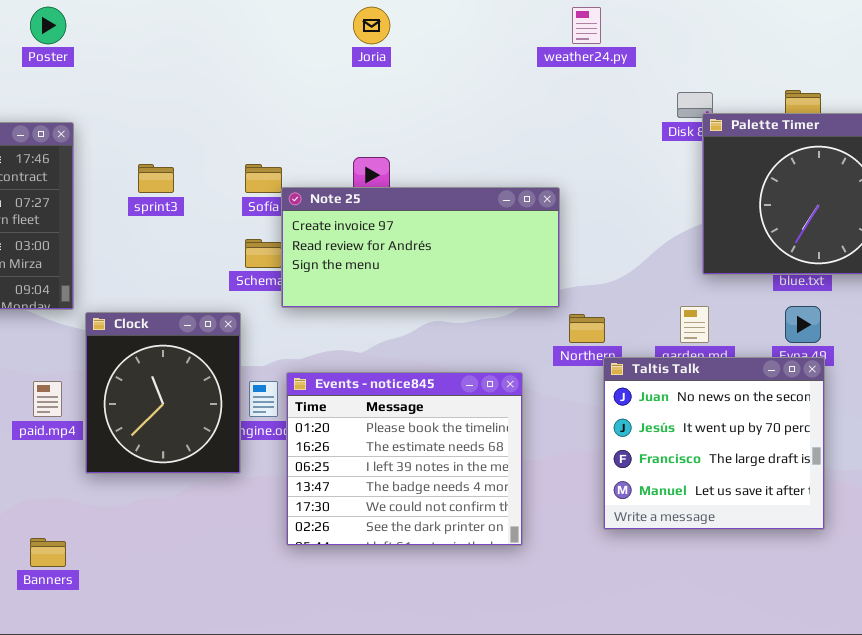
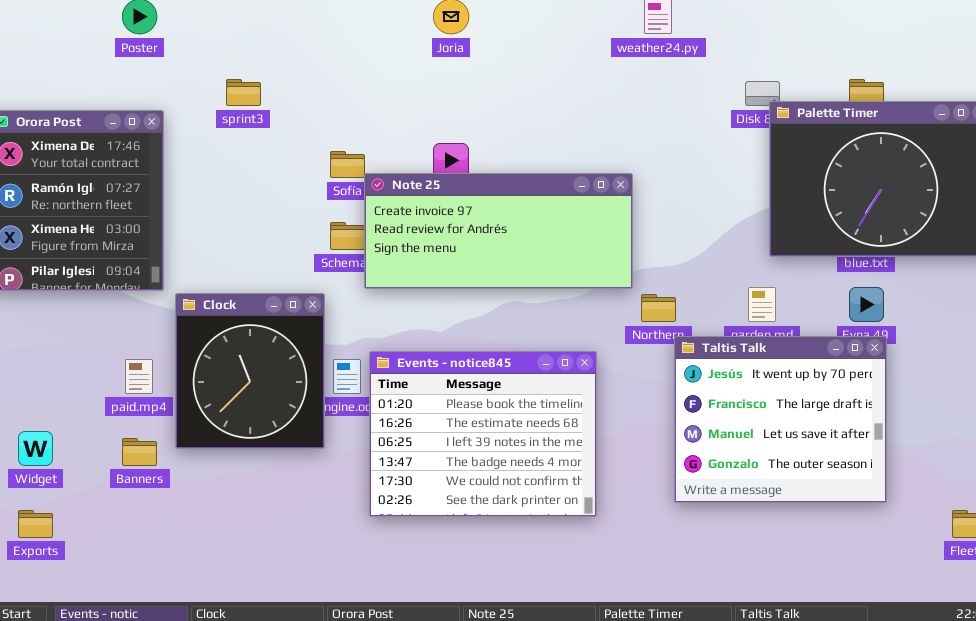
sprint3: [138,164,174,193] -> [226,79,261,106], moved
Taltis Talk: [603,357,825,530] -> [674,336,887,503], scrolled down 1 row
Banners: [30,538,66,567] -> [122,438,157,466], moved

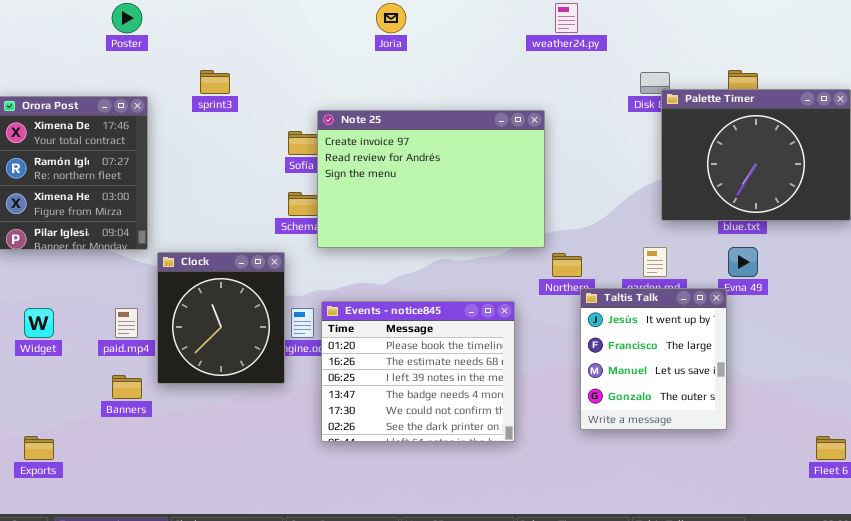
Note 25: [364,173,633,289] -> [317,110,545,248], resized
Taltis Talk: [674,336,887,503] -> [580,288,727,430], resized
Widget: [18,431,53,466] -> [24,308,54,338], moved

